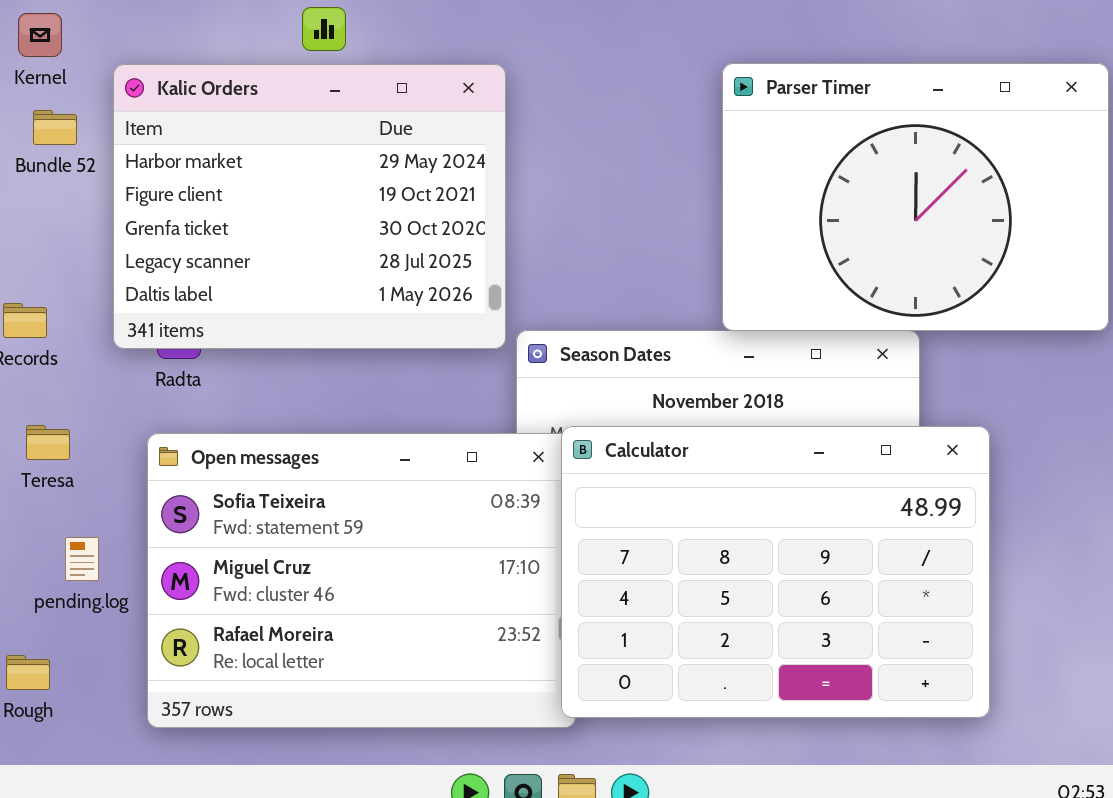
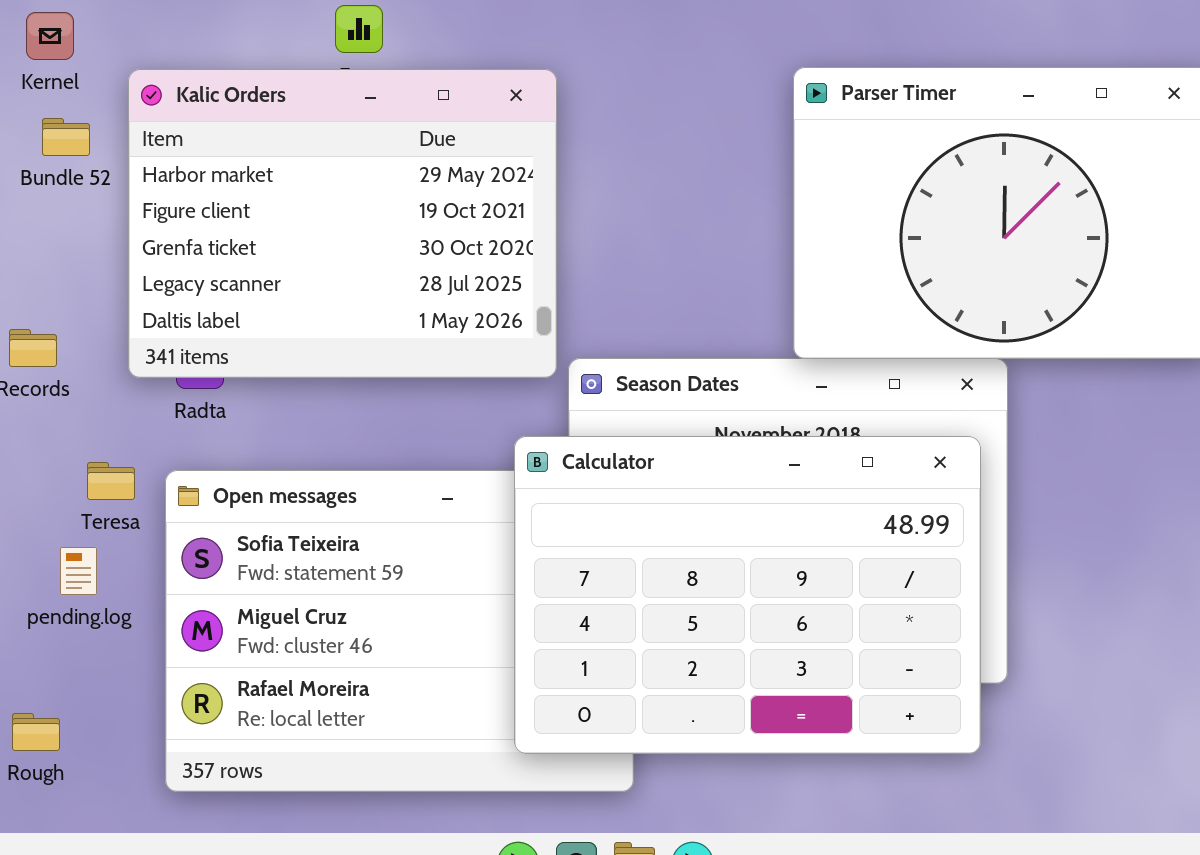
Teresa: [26,425,70,460] -> [87,462,135,500], moved
Calculator: [561,426,990,718] -> [514,436,981,754], moved
pending.log: [65,537,99,581] -> [60,547,97,595], moved

